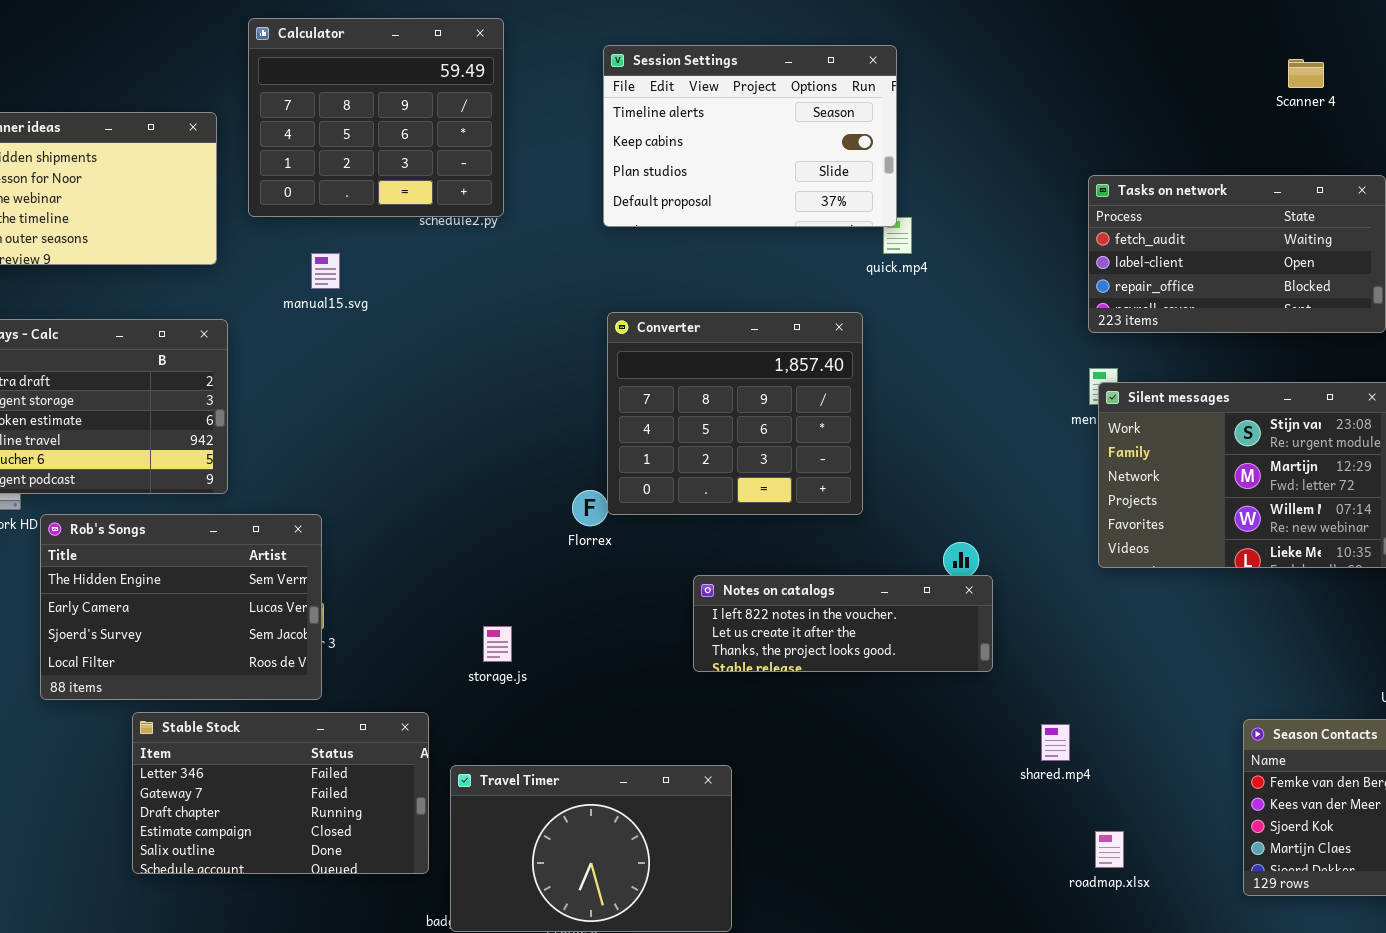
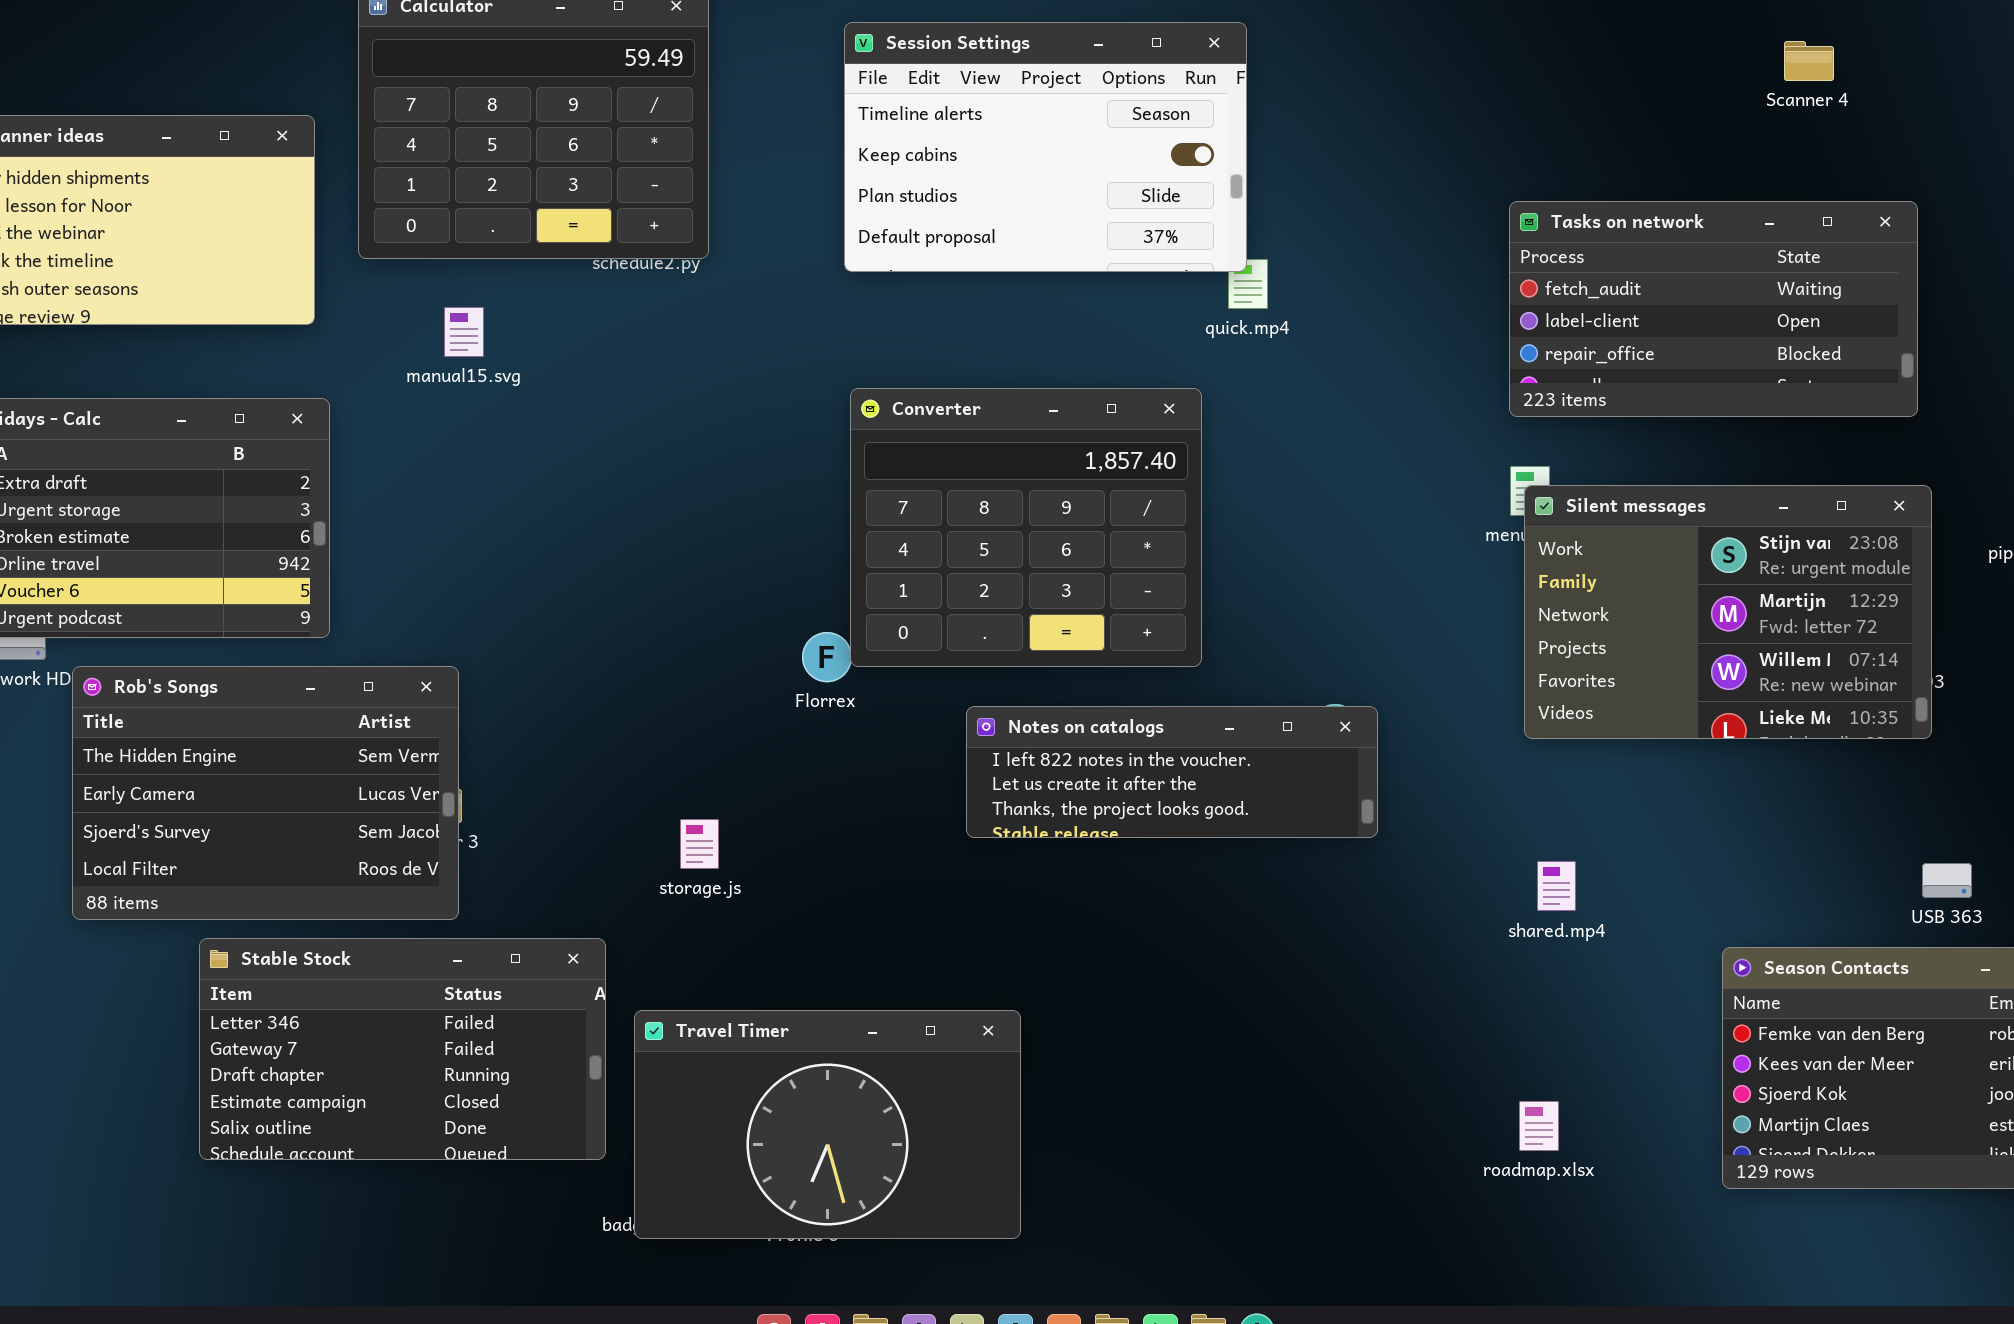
Notes on catalogs: [693,575,993,672] -> [966,706,1378,838], moved
shared.mp4: [1041,724,1070,761] -> [1537,861,1576,911], moved

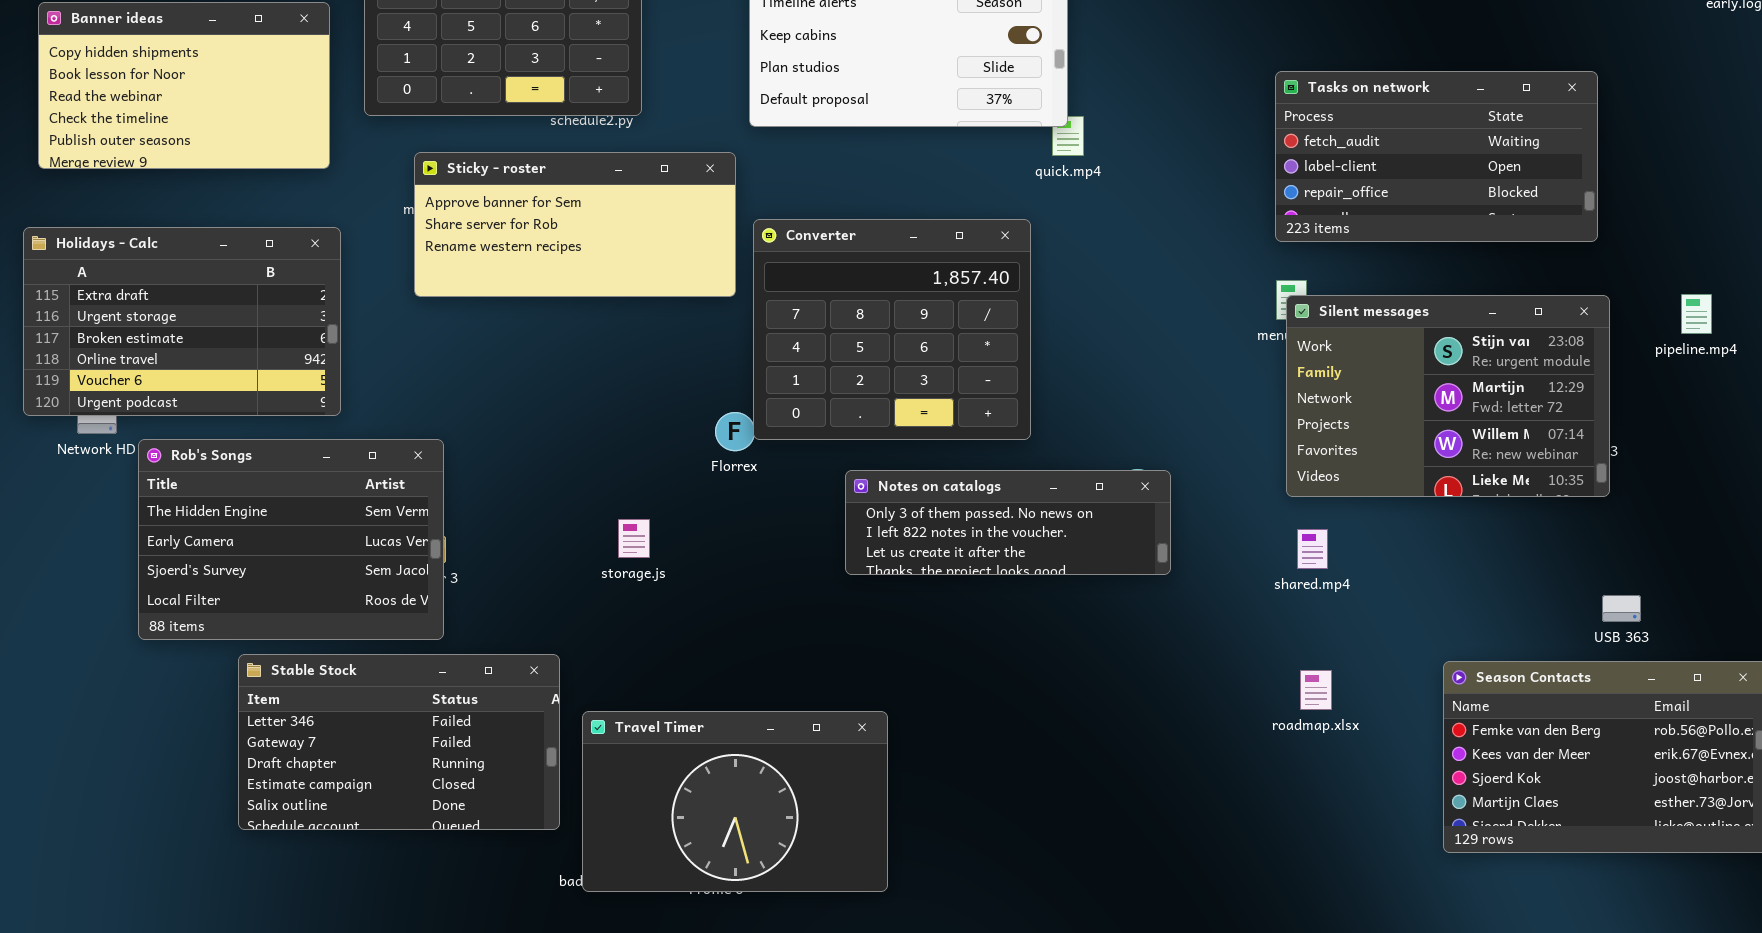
Sticky - roster: none -> [414,152,736,297], opened
Notes on catalogs: [966,706,1378,838] -> [845,470,1171,575], scrolled up 1 row
storage.js: [680,819,719,869] -> [618,519,650,558], moved
shared.mp4: [1537,861,1576,911] -> [1297,529,1328,569], moved
roadmap.xlsx: [1519,1101,1559,1151] -> [1300,670,1332,710], moved

